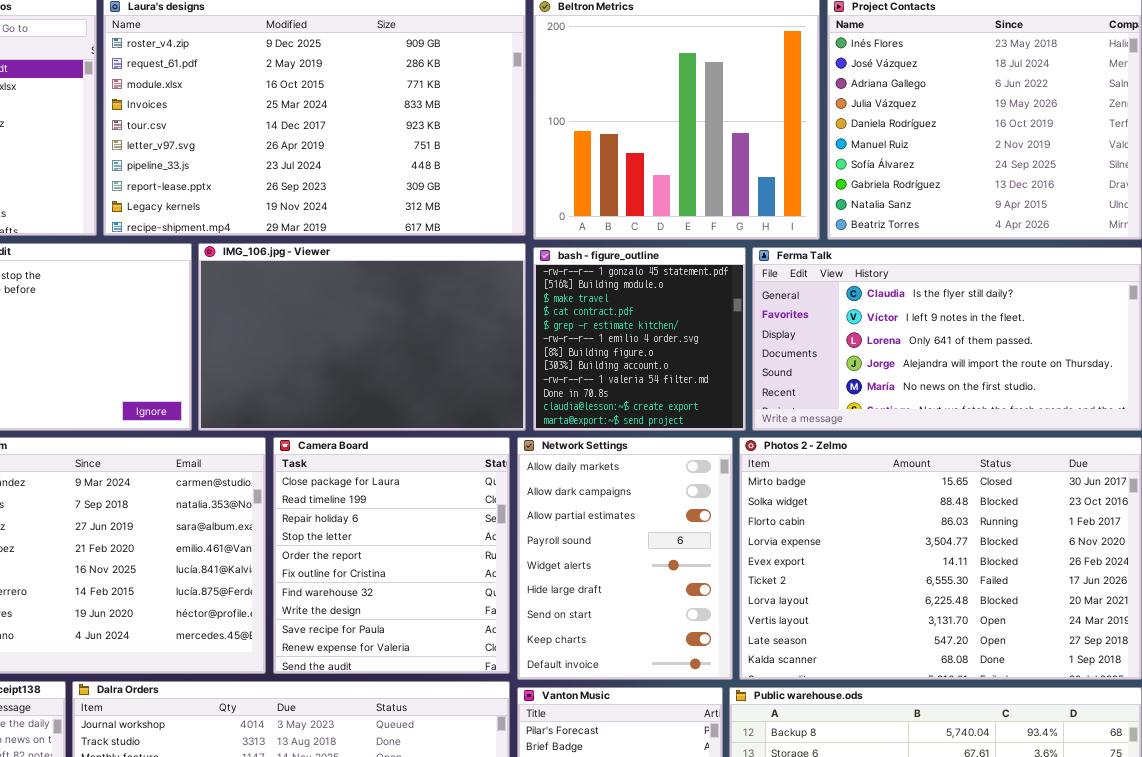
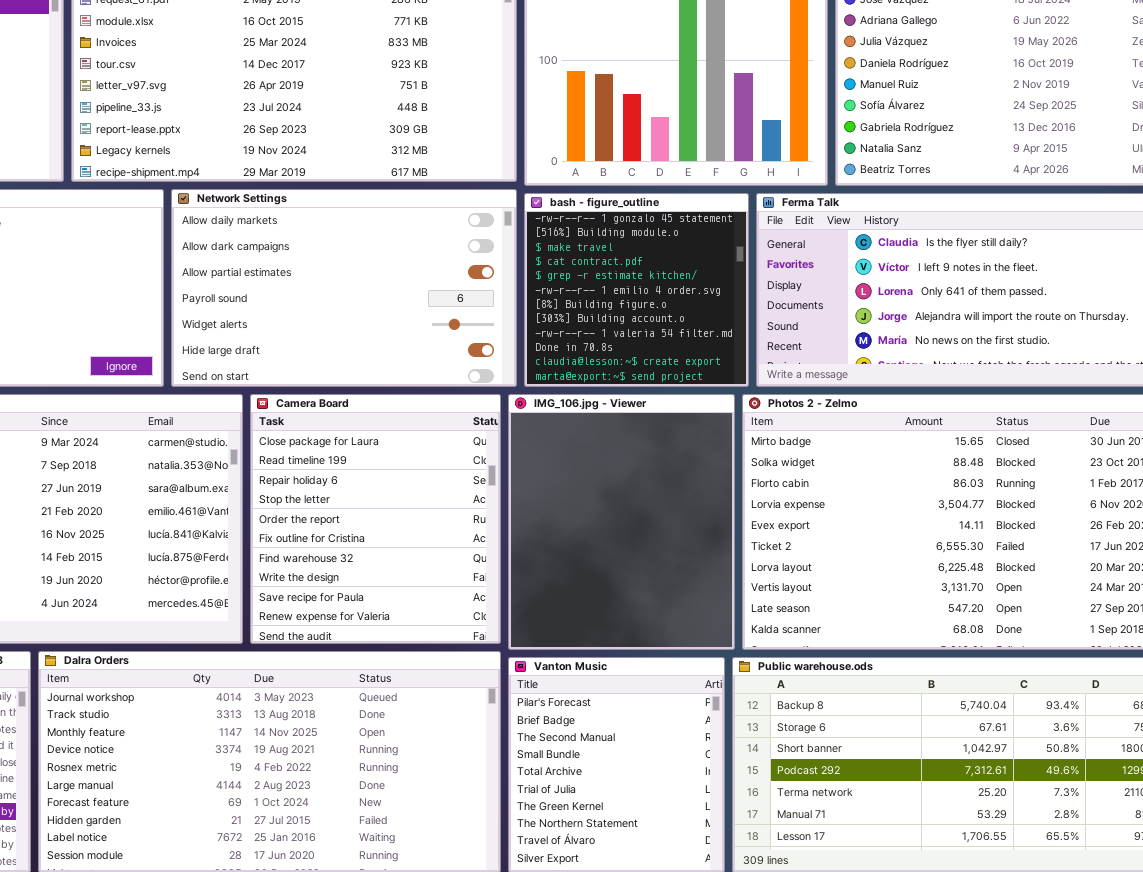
IMG_106.jpg - Viewer: [198,243,526,431] -> [508,394,735,650], moved, resized
Network Settings: [517,437,733,680] -> [171,189,517,387], moved, resized

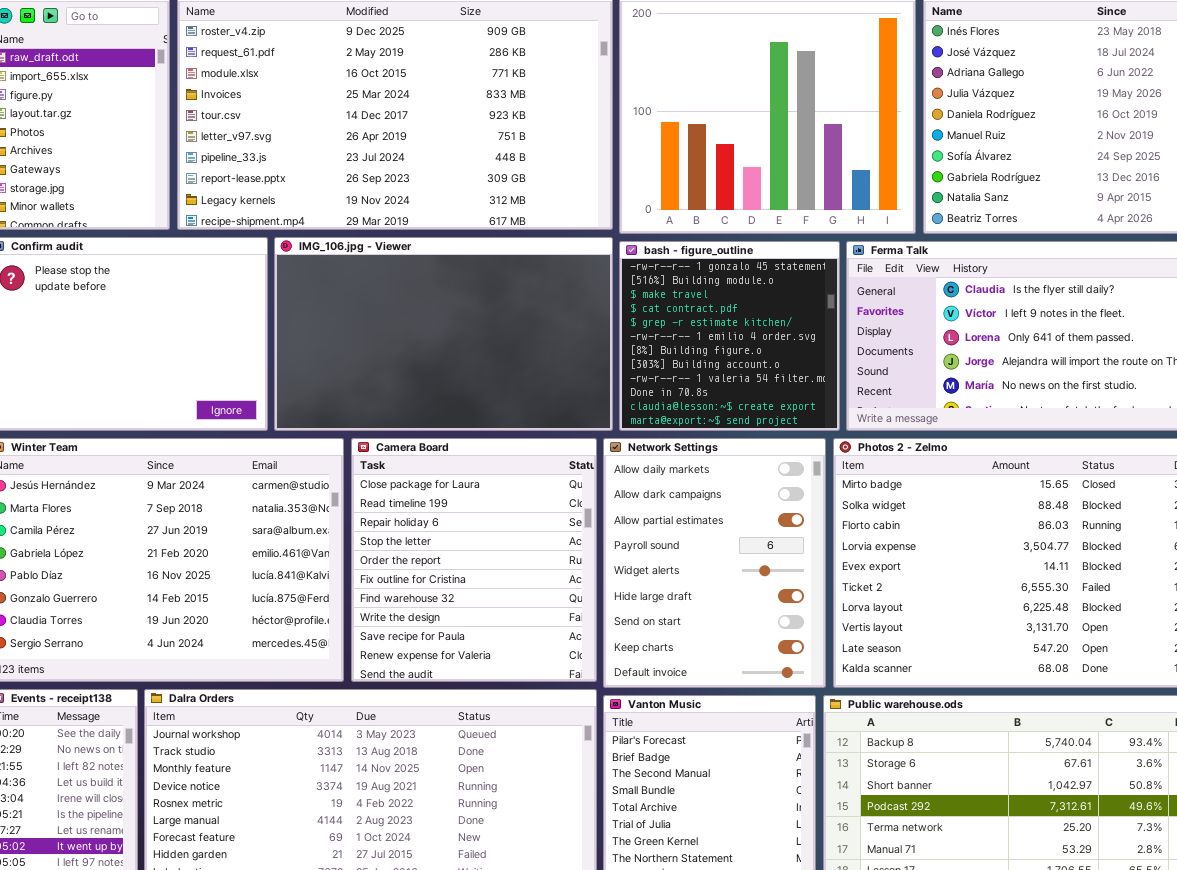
Network Settings: [171,189,517,387] -> [603,438,826,688], moved, resized
IMG_106.jpg - Viewer: [508,394,735,650] -> [274,237,613,431], moved, resized

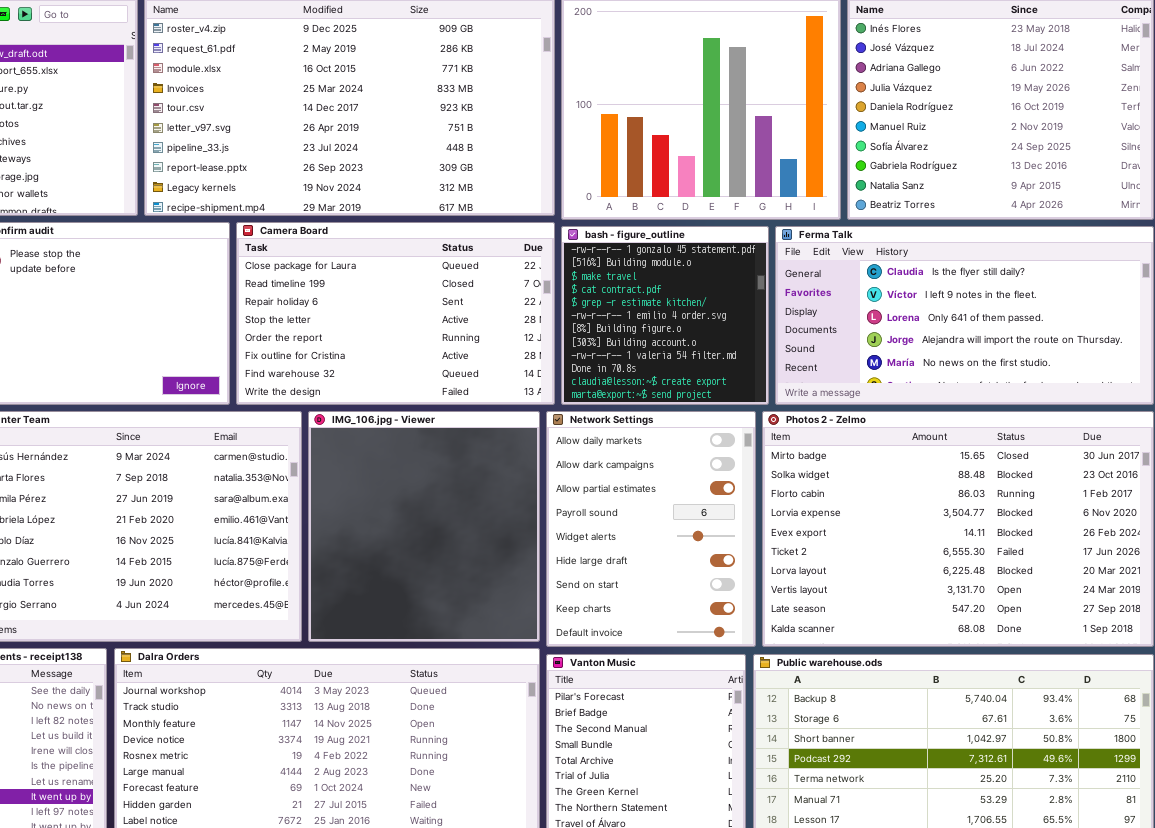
IMG_106.jpg - Viewer: [274,237,613,431] -> [308,411,540,642], moved, resized
Camera Board: [351,438,597,682] -> [236,222,555,405], moved, resized

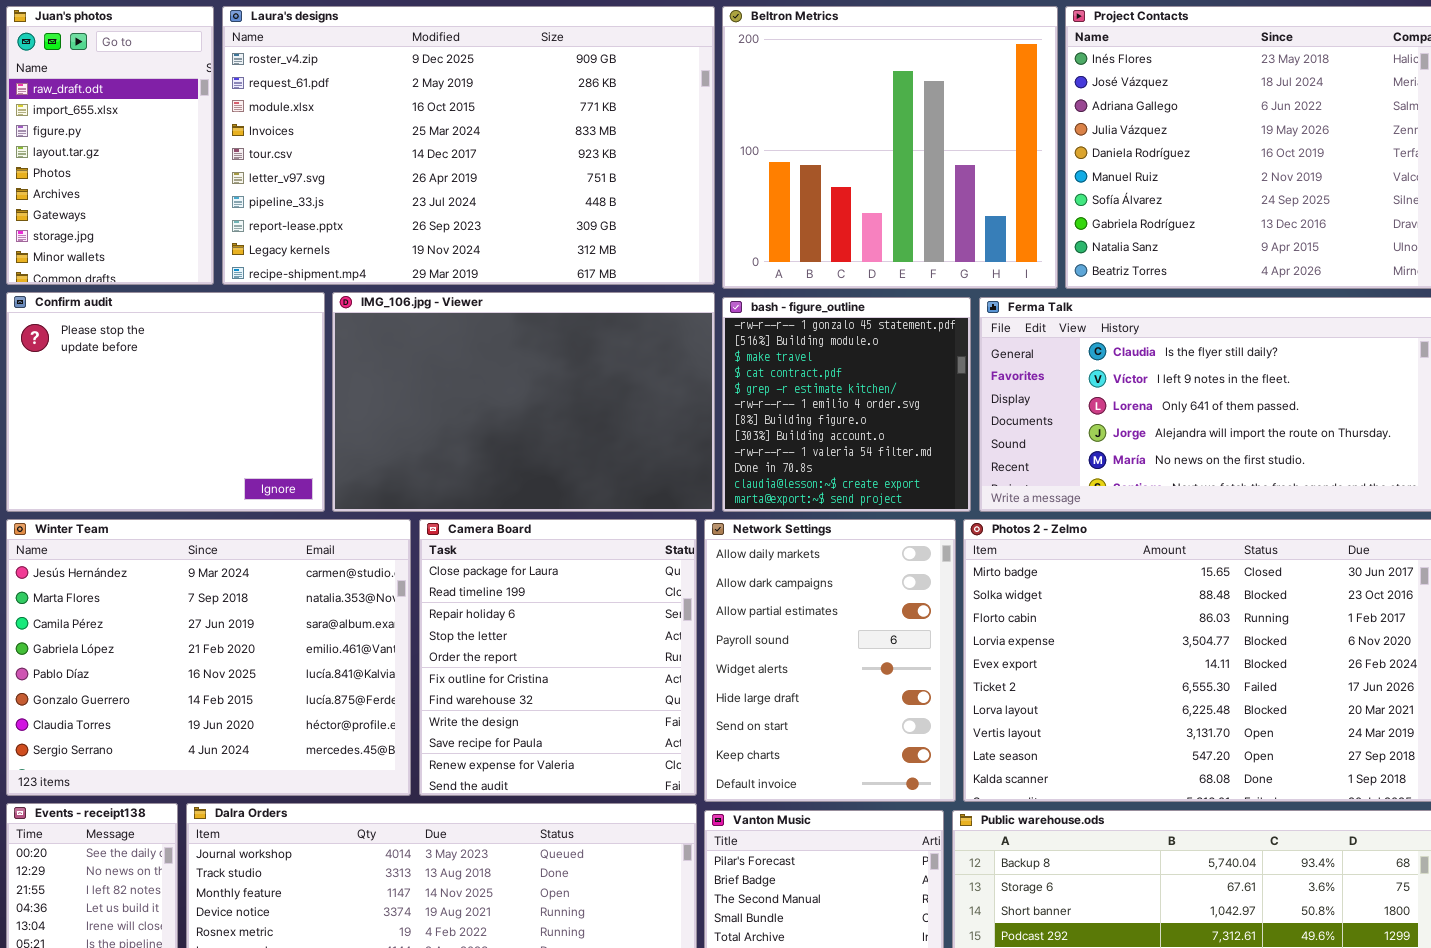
Camera Board: [236,222,555,405] -> [419,519,697,796], moved, resized
IMG_106.jpg - Viewer: [308,411,540,642] -> [332,292,715,512], moved, resized

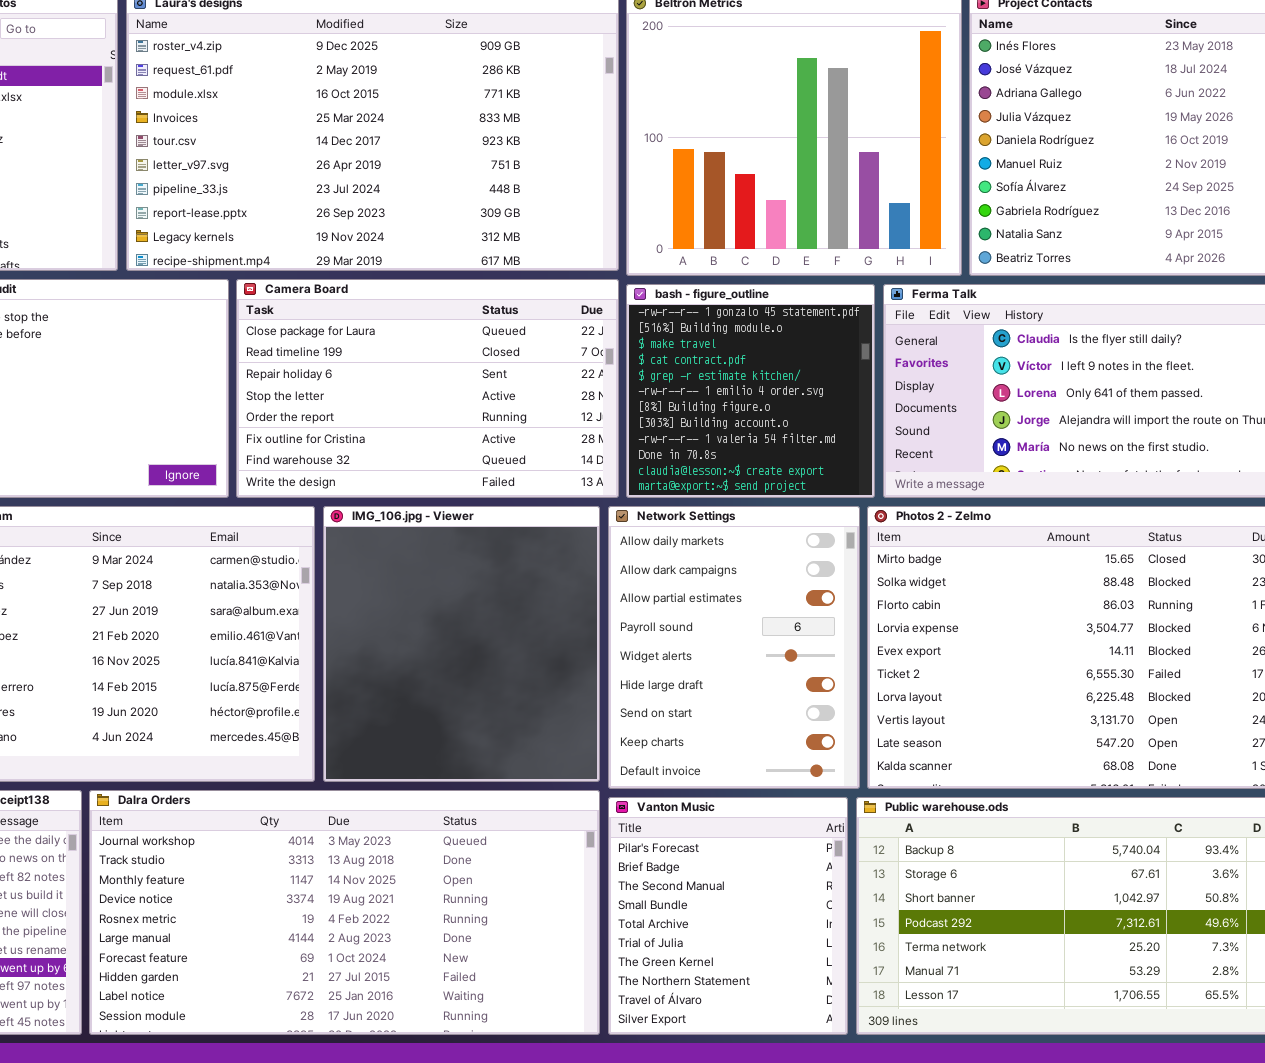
IMG_106.jpg - Viewer: [332,292,715,512] -> [323,506,600,782], moved, resized
Camera Board: [419,519,697,796] -> [236,279,619,498], moved, resized

